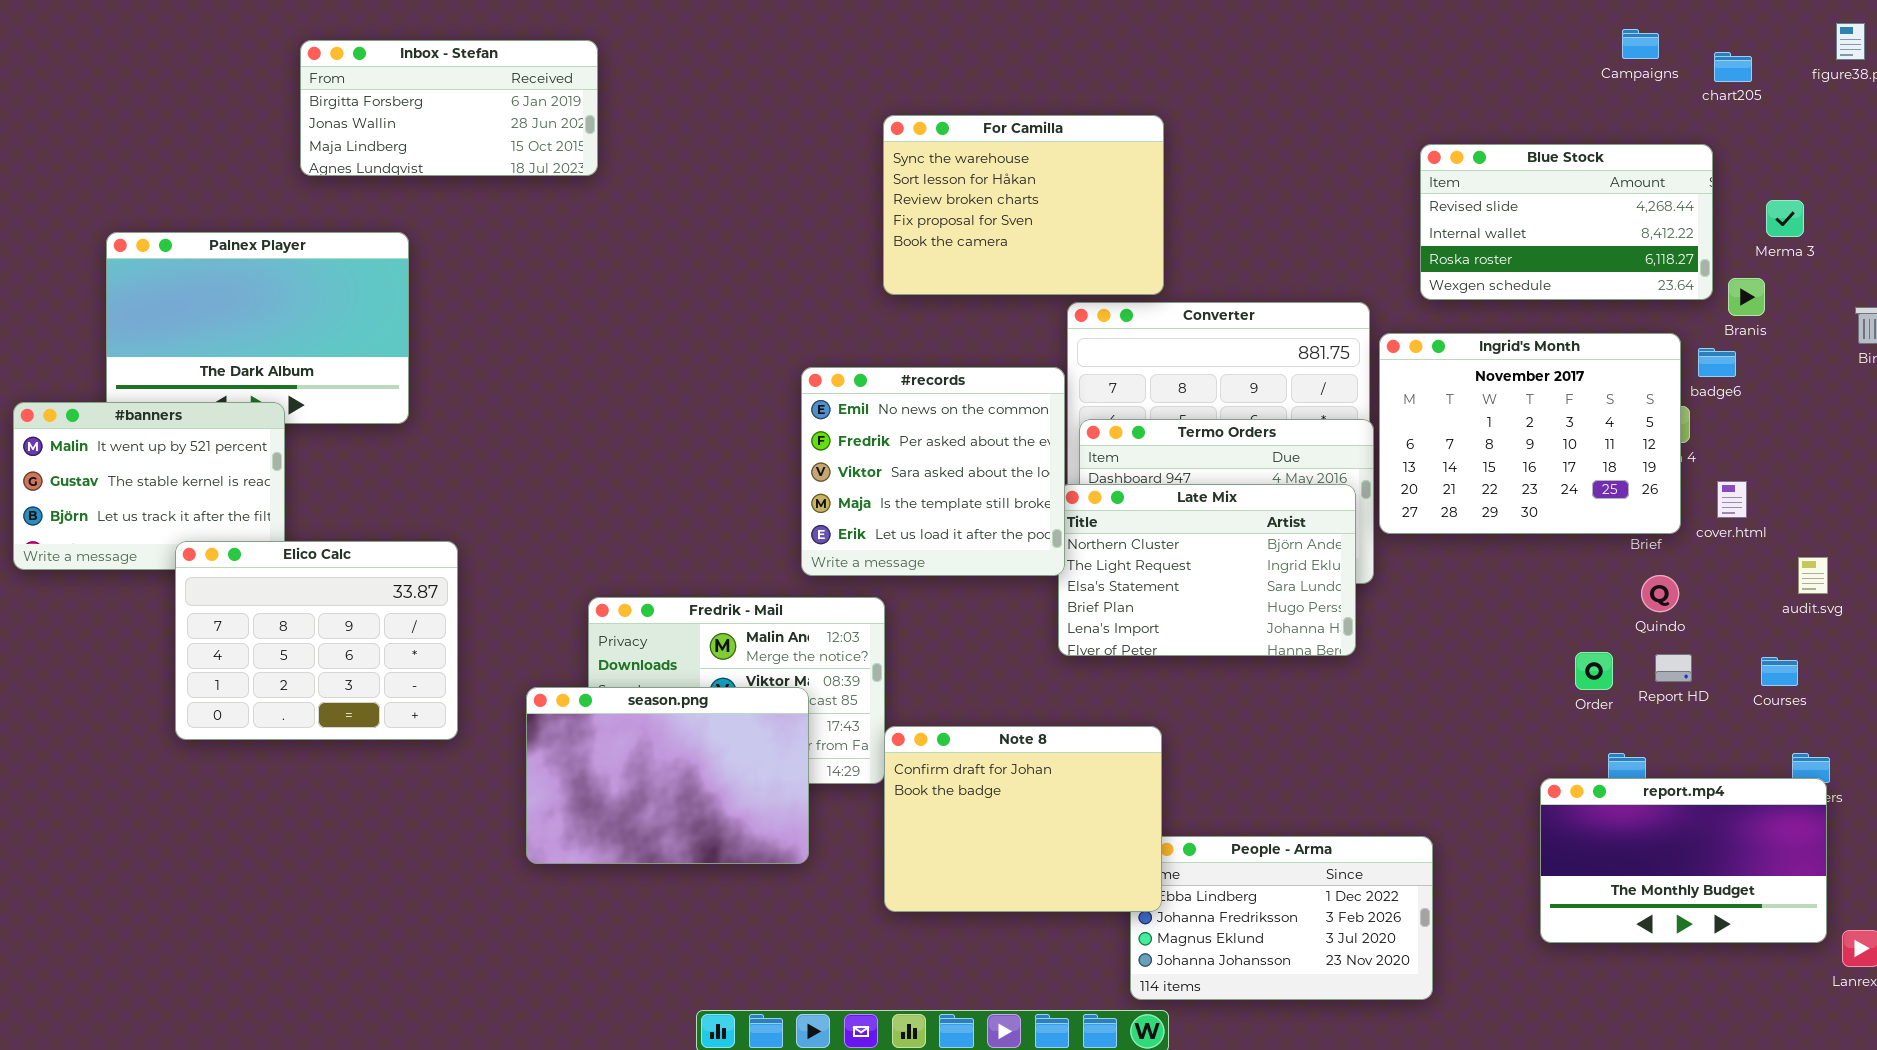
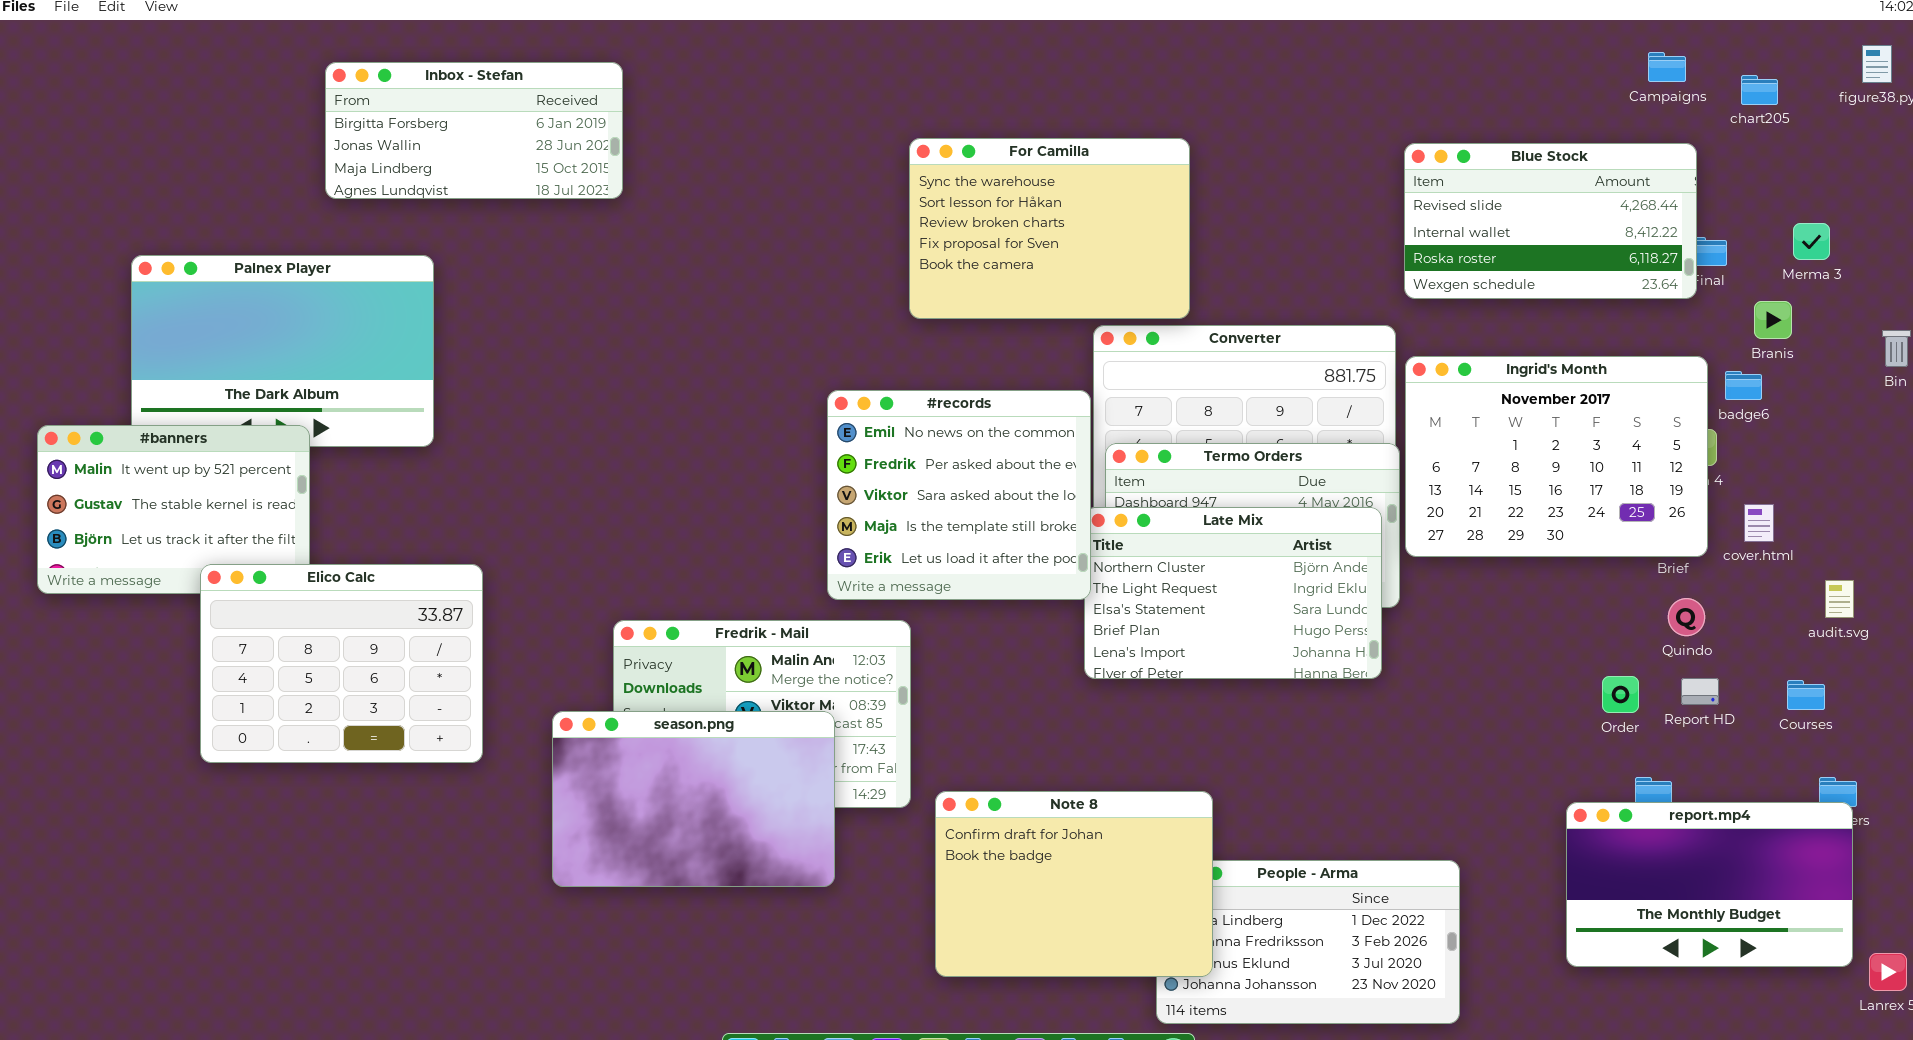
Blue Stock: [1420,144,1713,300] -> [1404,143,1697,299], moved
Note 8: [884,726,1162,912] -> [935,791,1213,977], moved

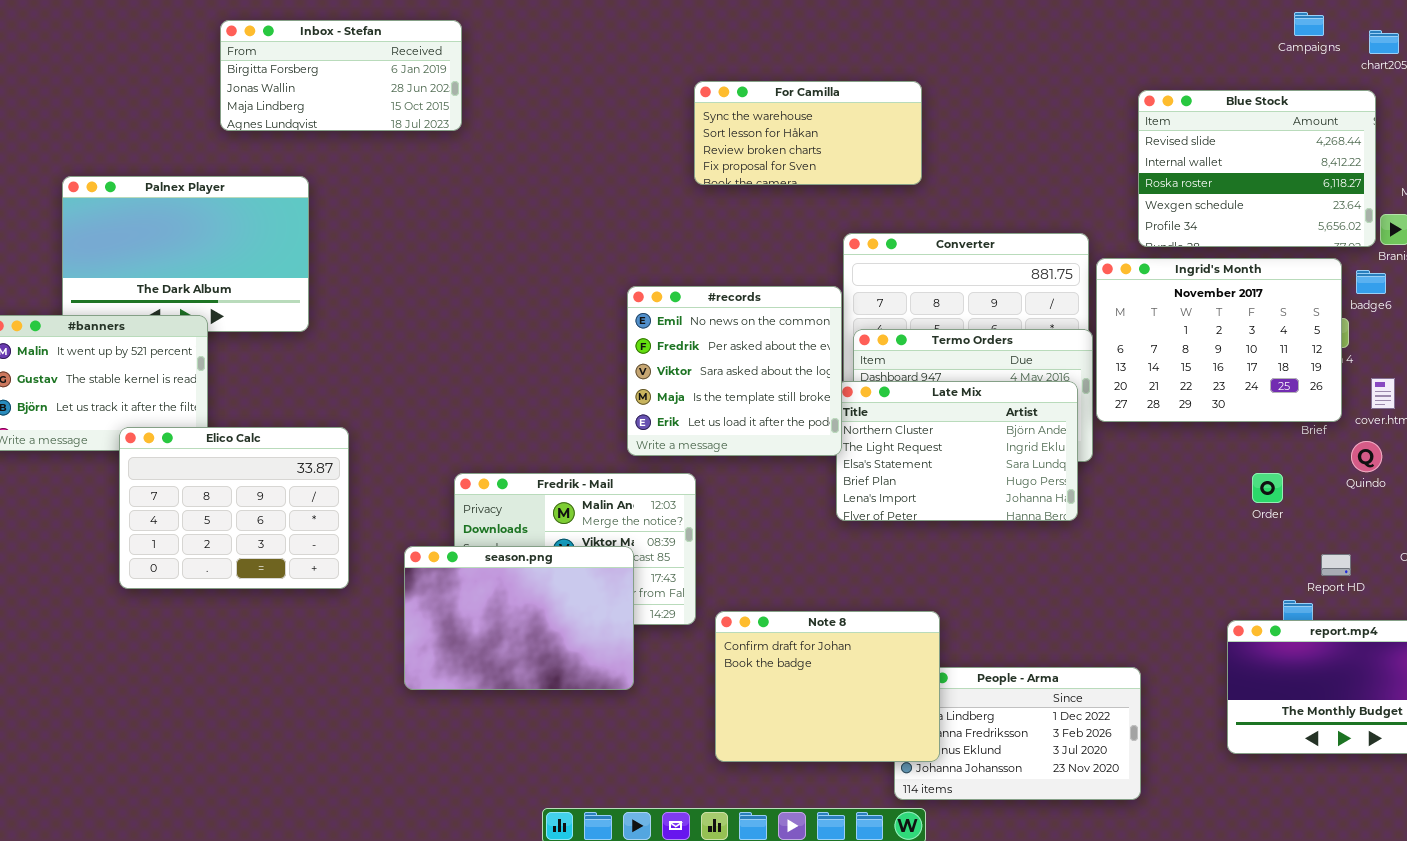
For Camilla: [909,138,1190,319] -> [694,81,922,185], resized
Blue Stock: [1404,143,1697,299] -> [1138,90,1376,247], moved, resized
Quindo: [1668,598,1705,636] -> [1351,441,1382,472], moved
Order: [1602,676,1639,713] -> [1252,473,1283,503], moved
Report HD: [1681,678,1719,705] -> [1321,554,1351,576], moved

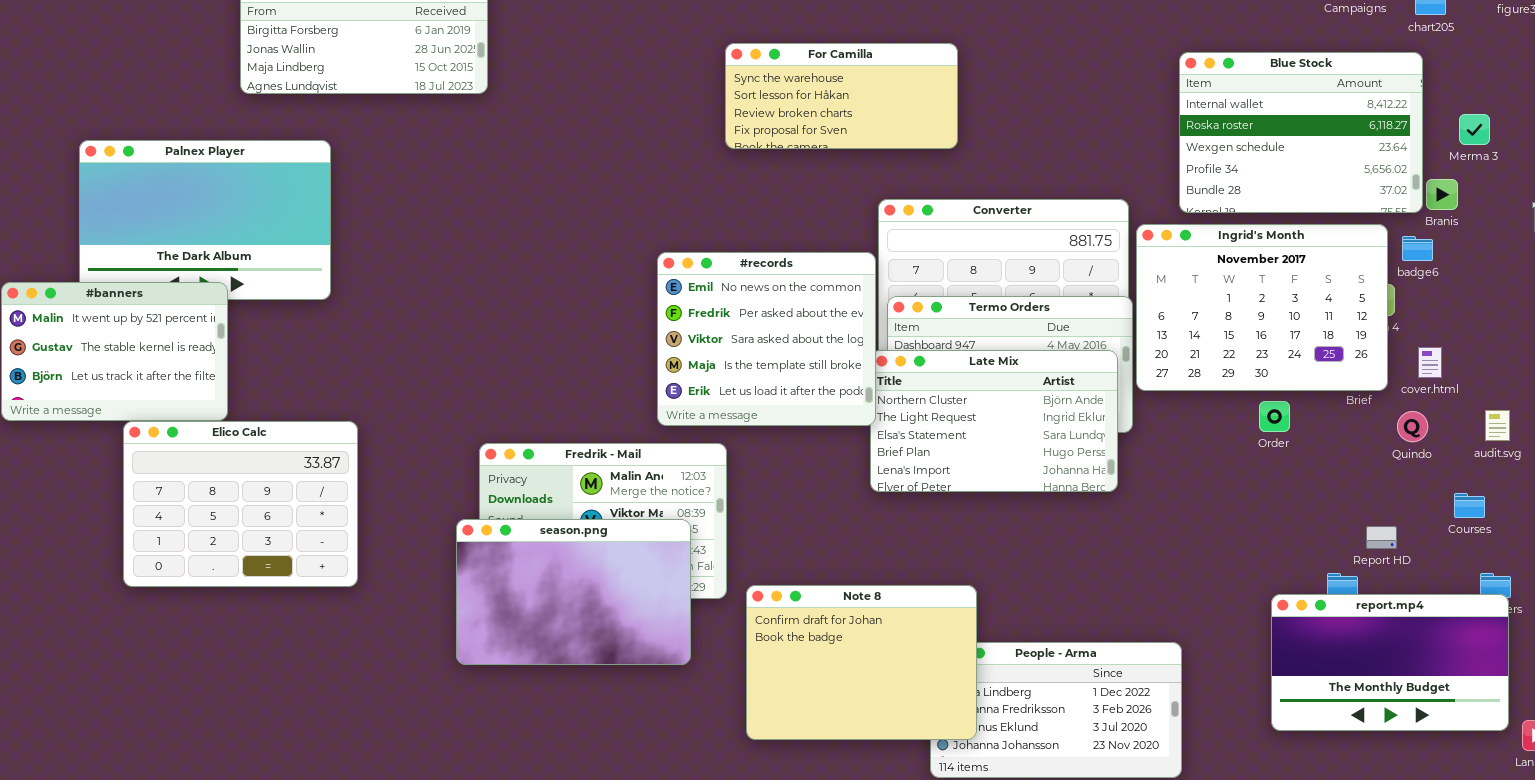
Blue Stock: [1138,90,1376,247] -> [1179,52,1423,213], scrolled down 1 row
Elico Calc: [119,427,349,589] -> [123,421,358,587], moved
Order: [1252,473,1283,503] -> [1259,401,1290,432], moved
season.png: [404,546,634,690] -> [456,519,691,665], moved

